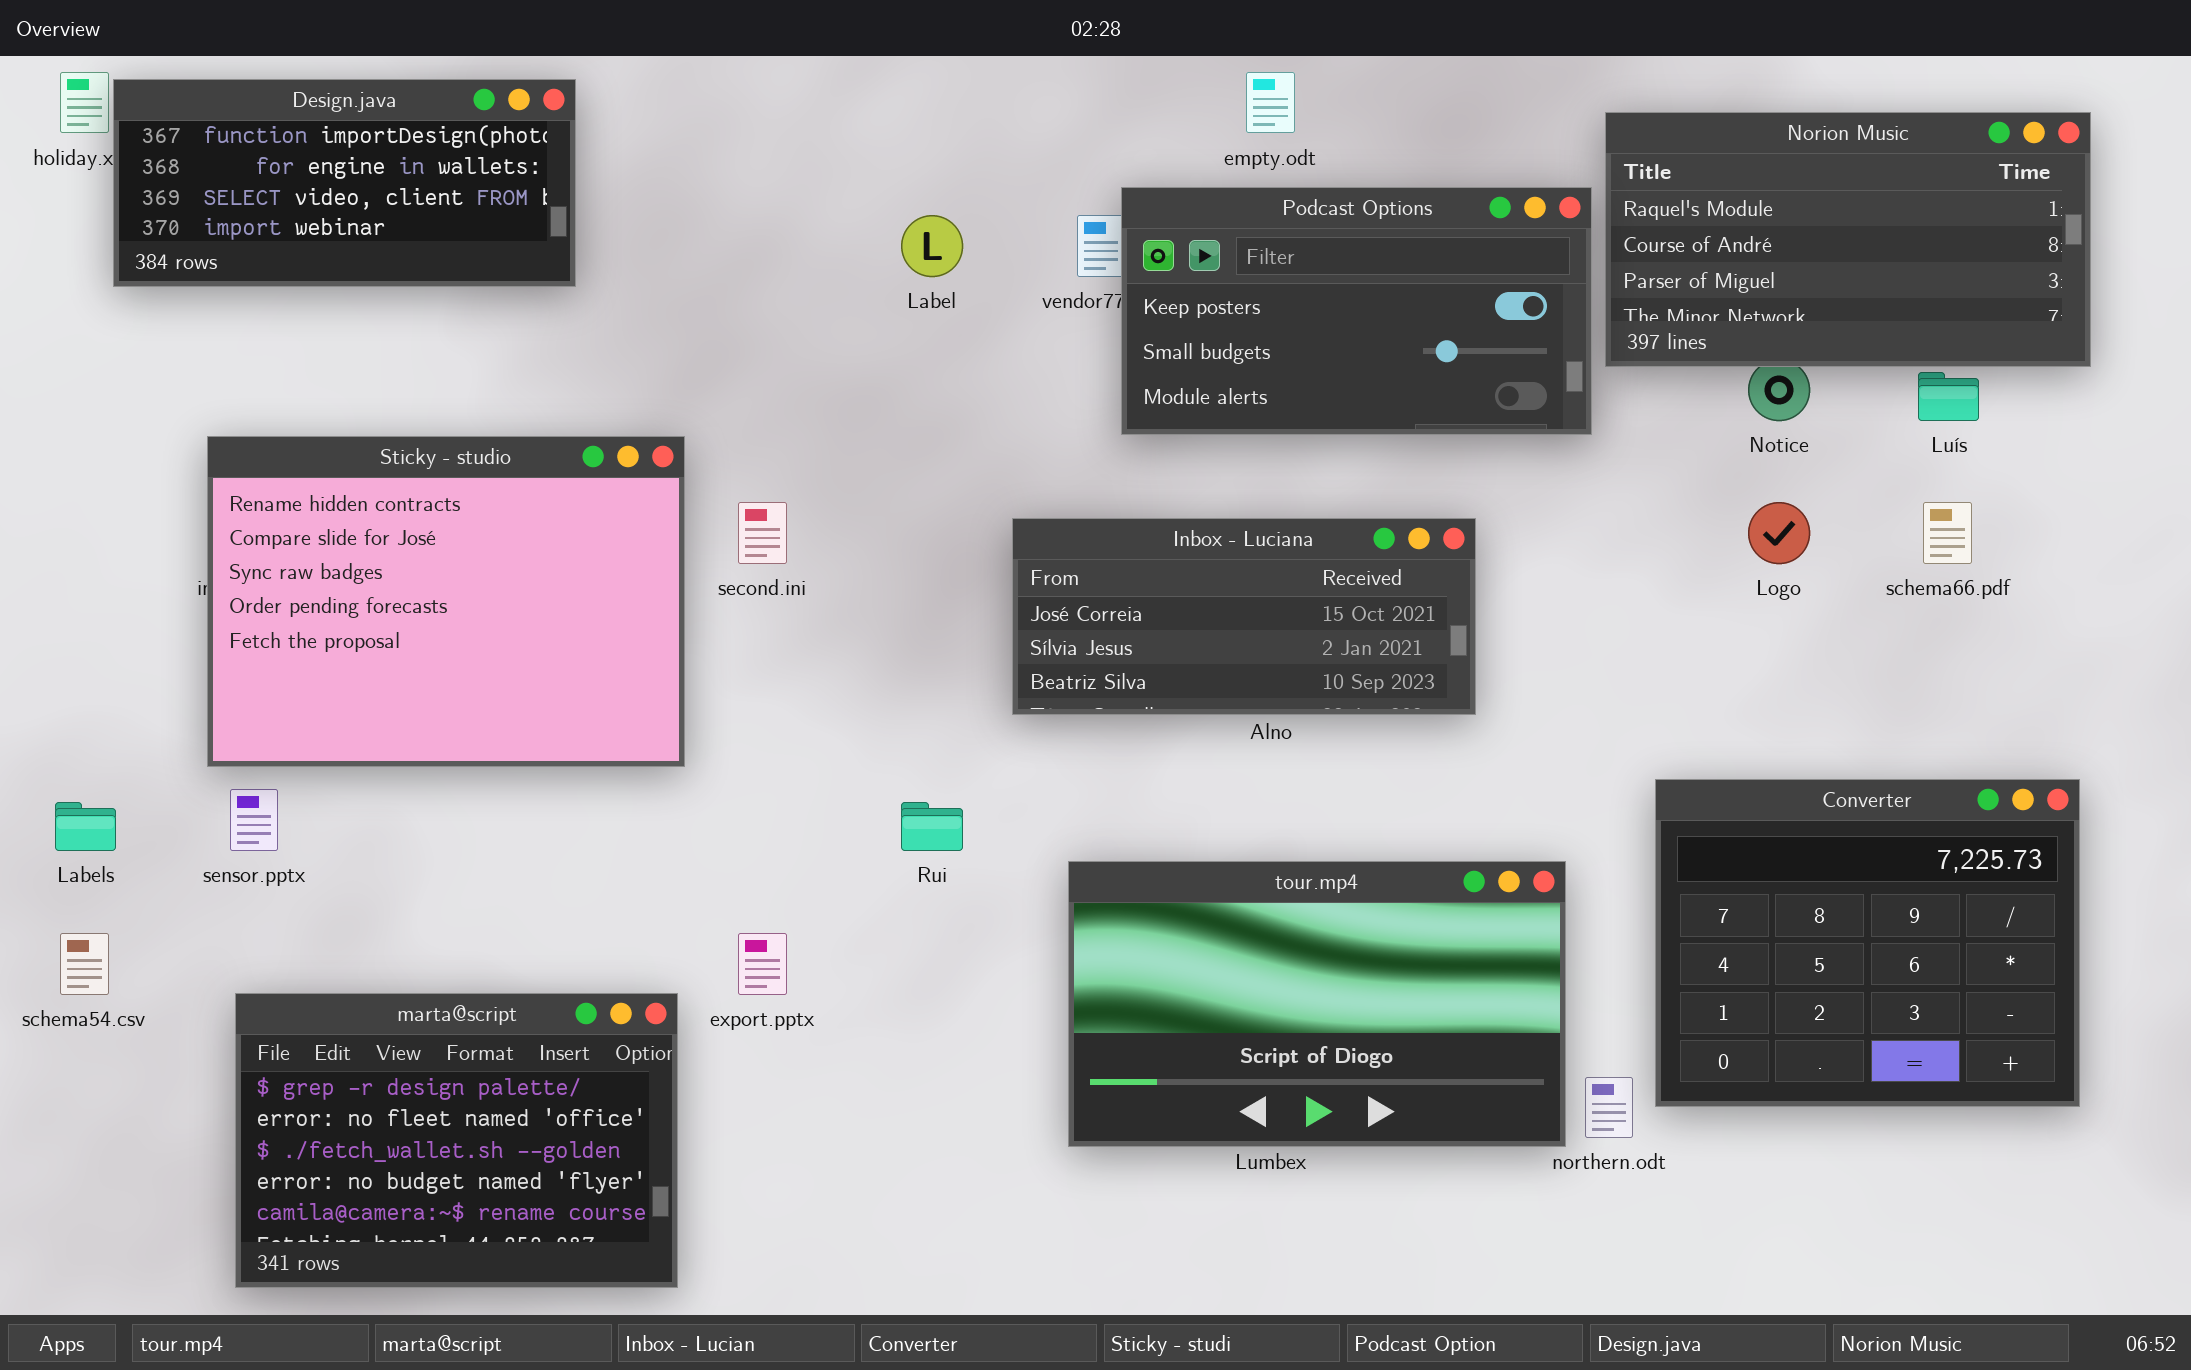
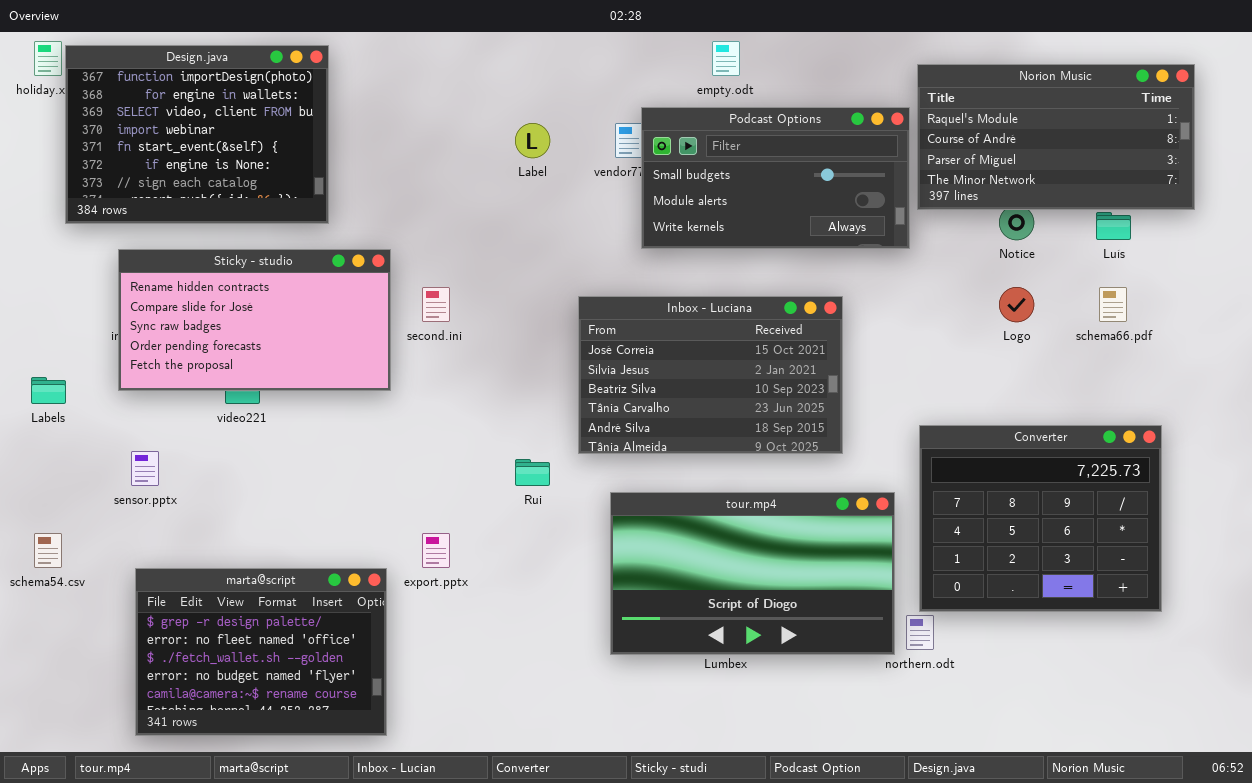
Design.java: [113,79,576,287] -> [65,45,329,224], resized
Podcast Options: [1121,187,1592,435] -> [641,107,910,249], scrolled down 1 row
Sticky - studio: [207,436,685,767] -> [118,249,391,391], resized
Inbox - Luciana: [1012,518,1476,715] -> [578,296,843,454], resized
Converter: [1655,779,2080,1107] -> [919,425,1162,612], moved
Labels: [55,802,116,851] -> [31,377,66,404], moved

